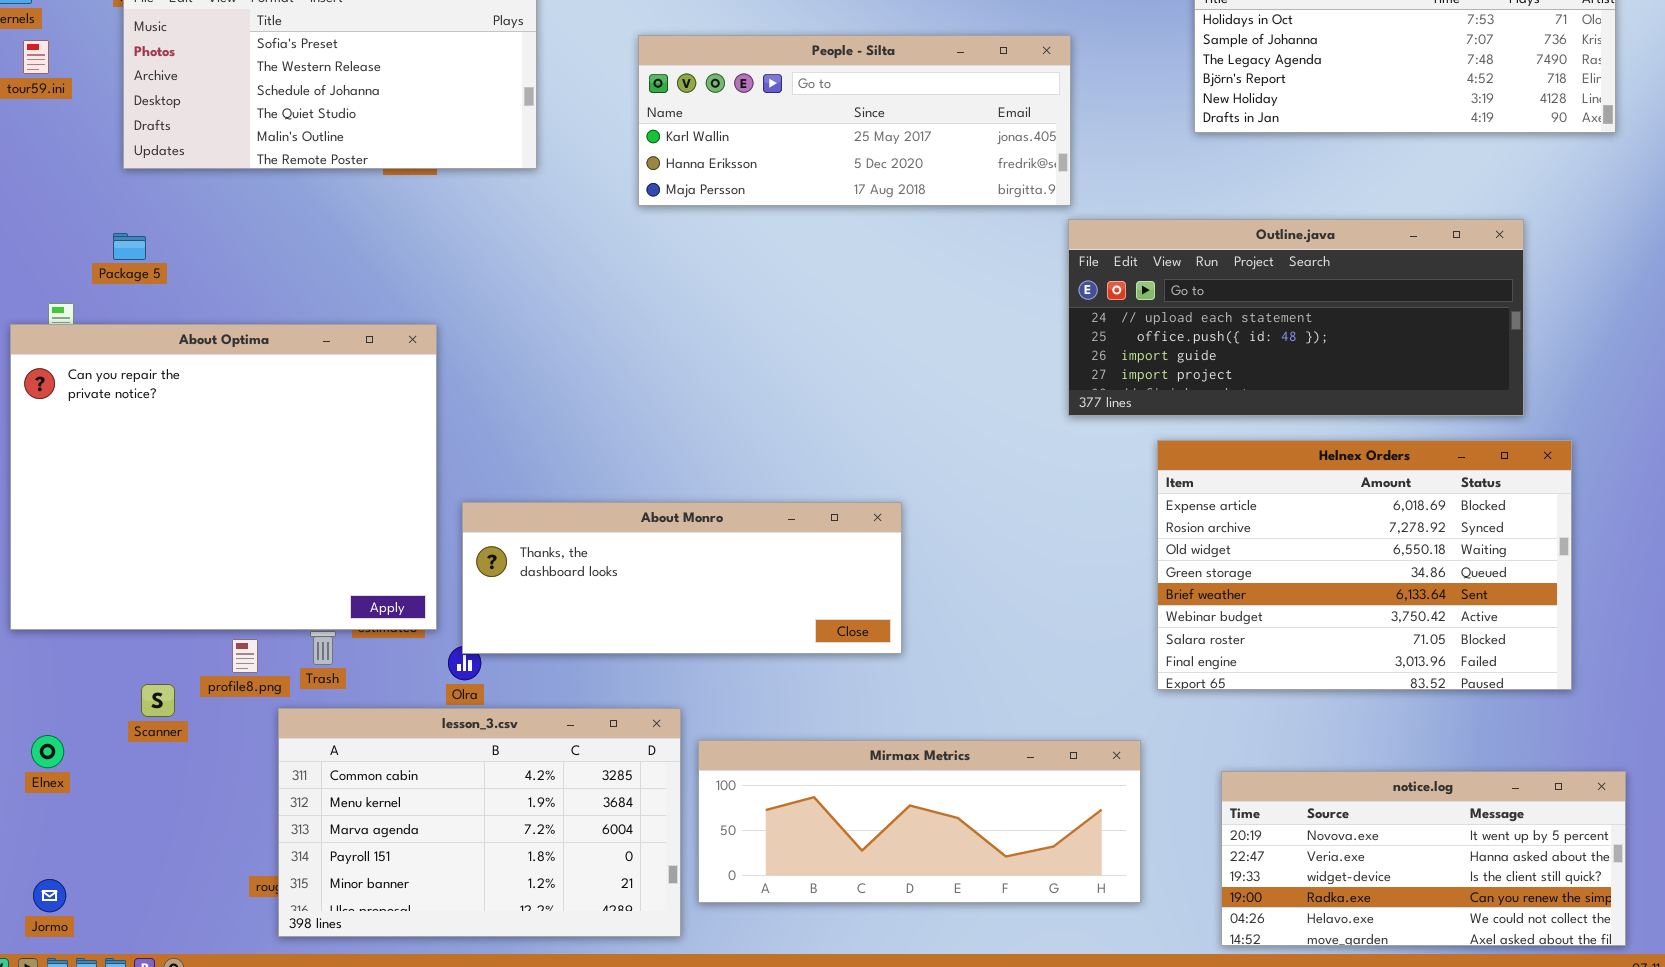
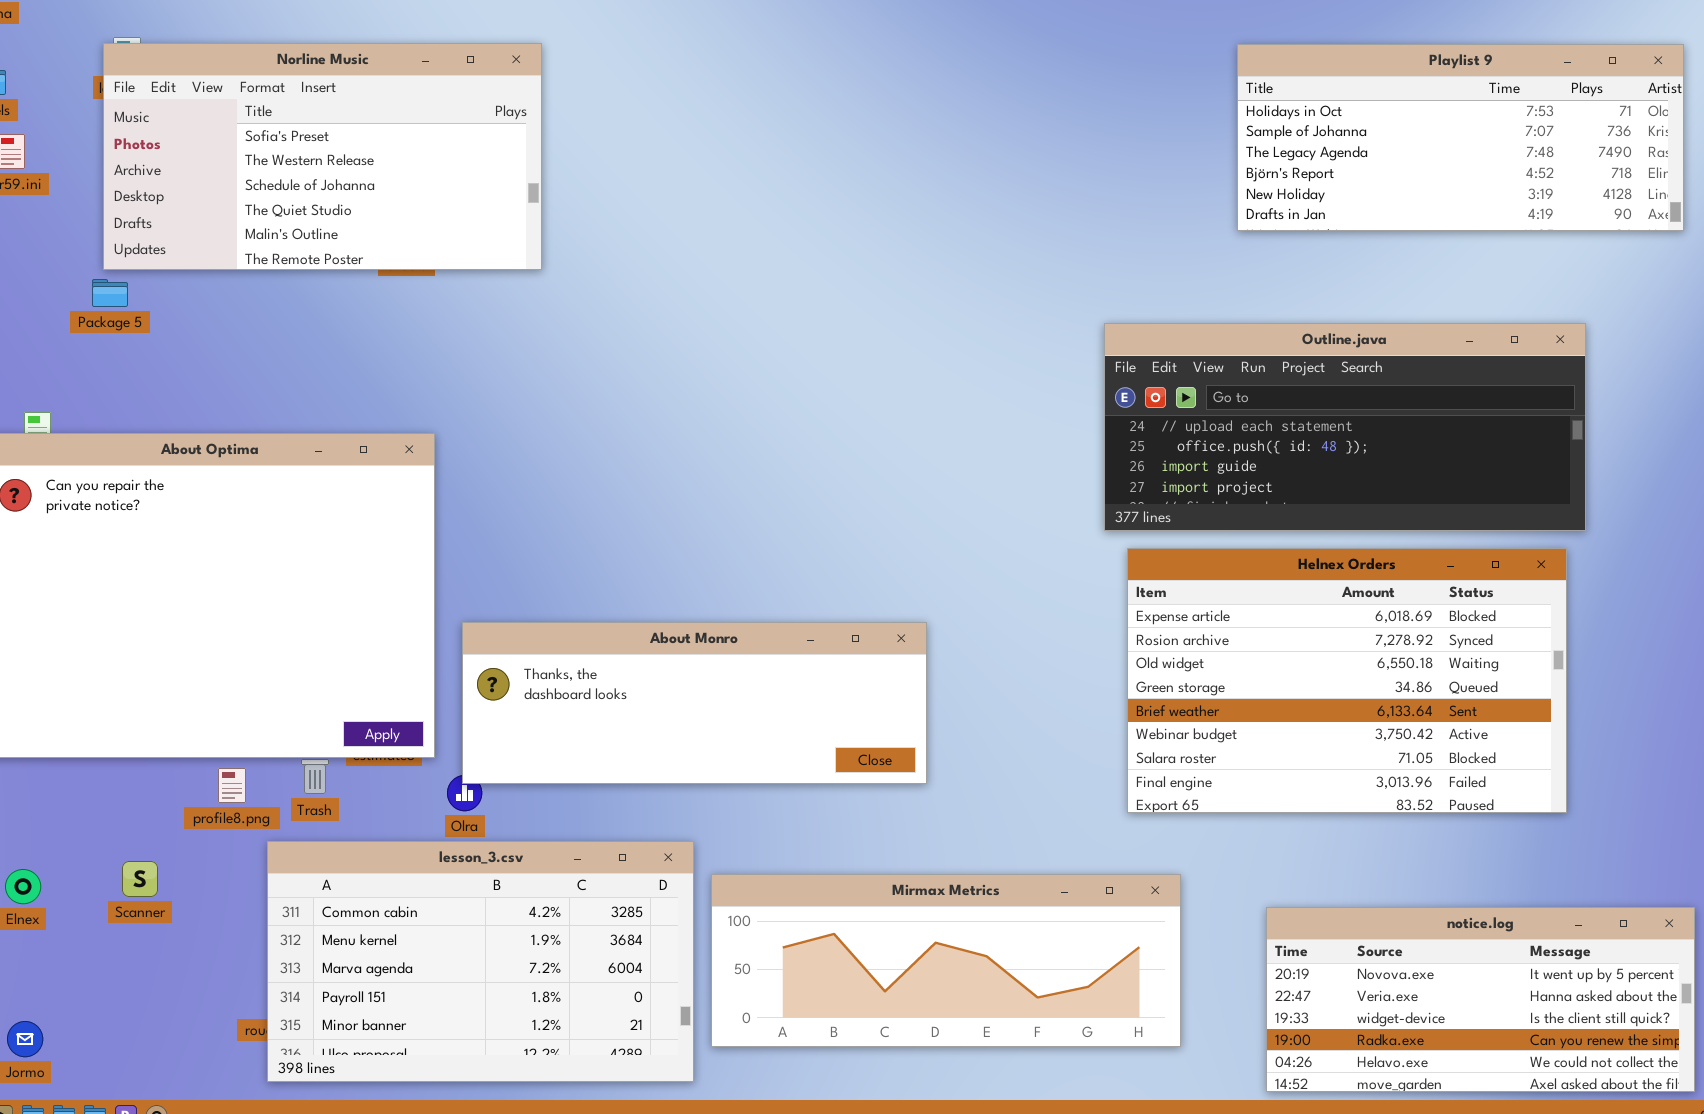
People - Silta: [638,35,1071,206] -> none, closed
Package 5: [113,233,146,260] -> [92,279,128,307], moved
Helnex Orders: [1157,440,1572,690] -> [1127,548,1567,813], moved
Scanner: [141,684,175,717] -> [122,861,158,897], moved

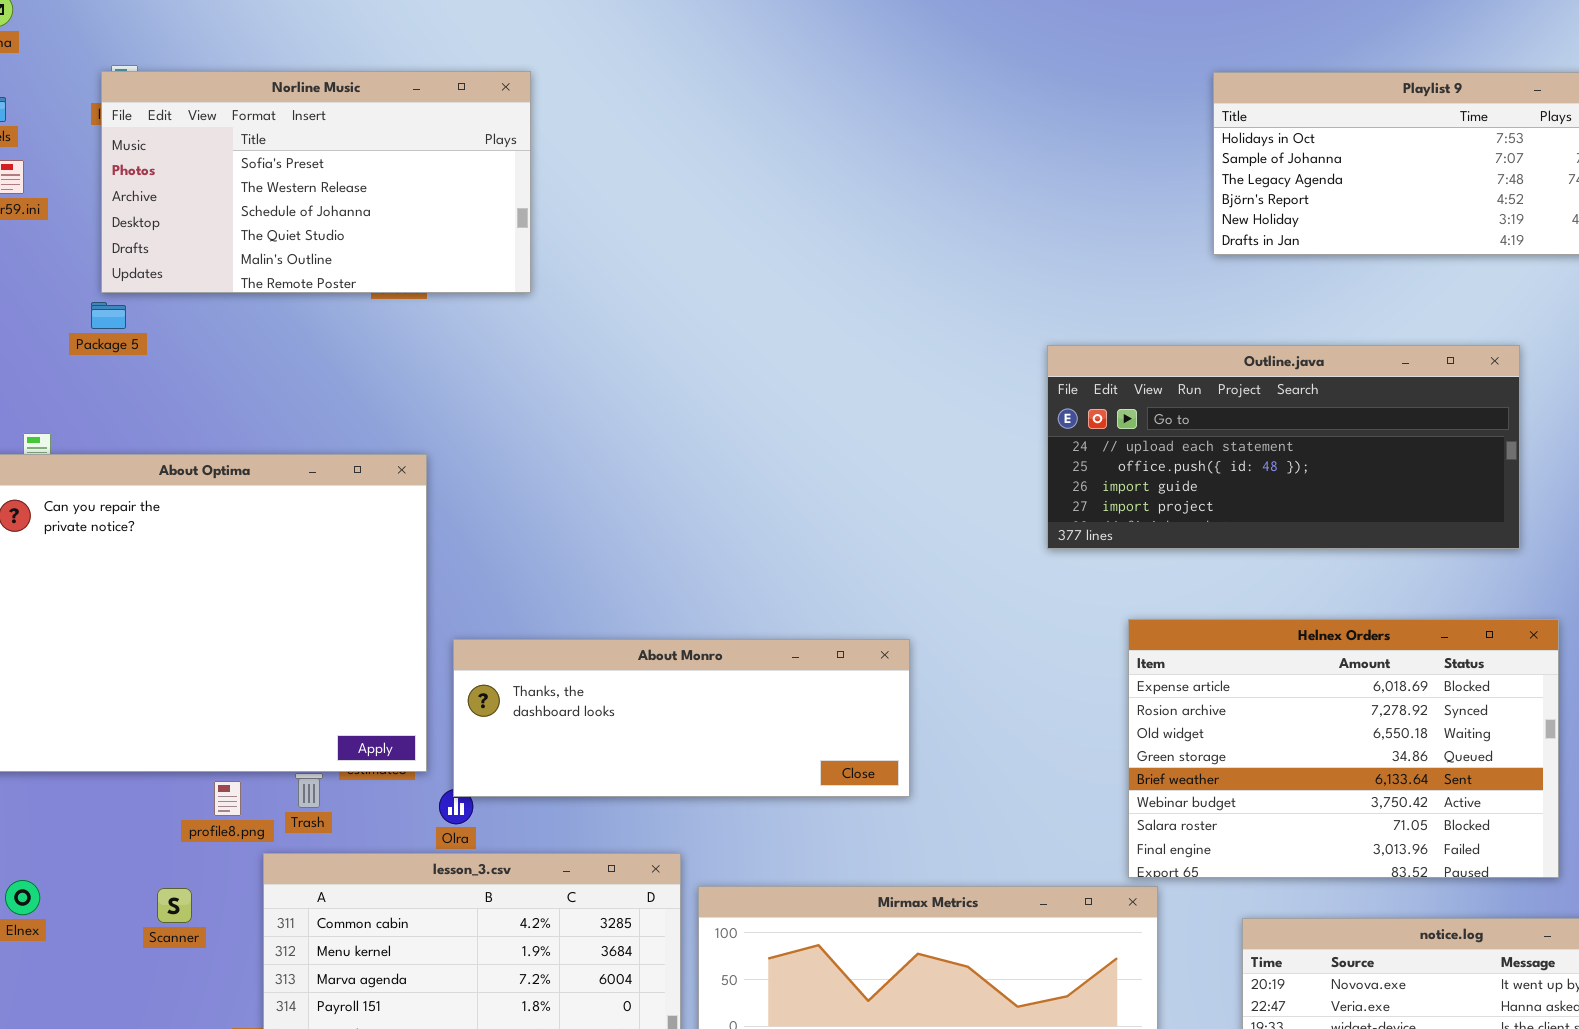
Outline.java: [1104,323,1586,531] -> [1047,345,1520,549], moved
Helnex Orders: [1127,548,1567,813] -> [1128,619,1559,878], moved
Scanner: [122,861,158,897] -> [157,888,192,923], moved

